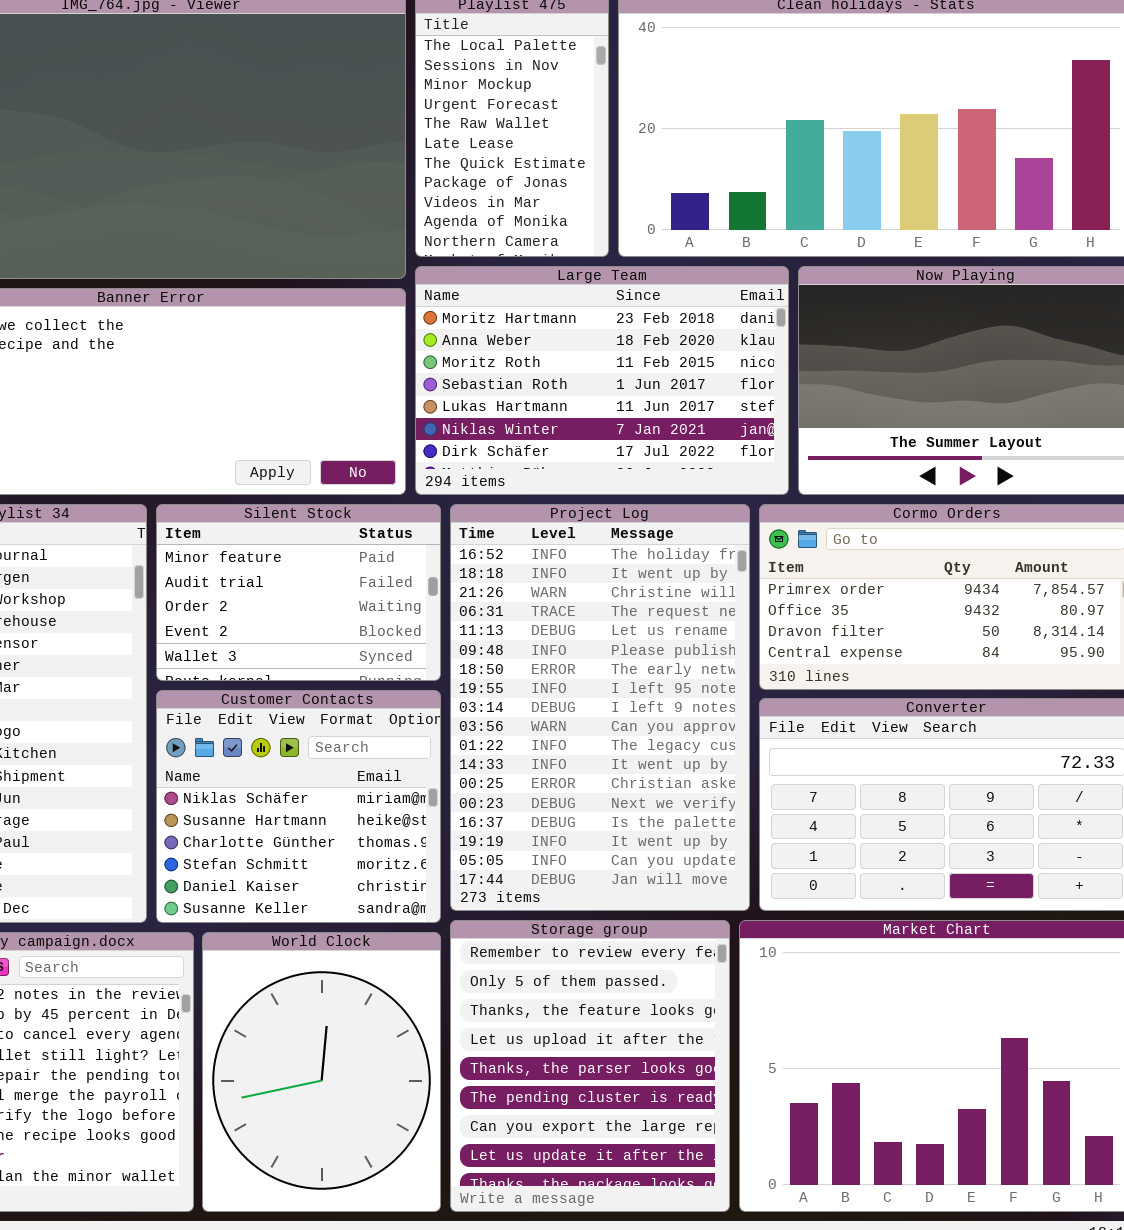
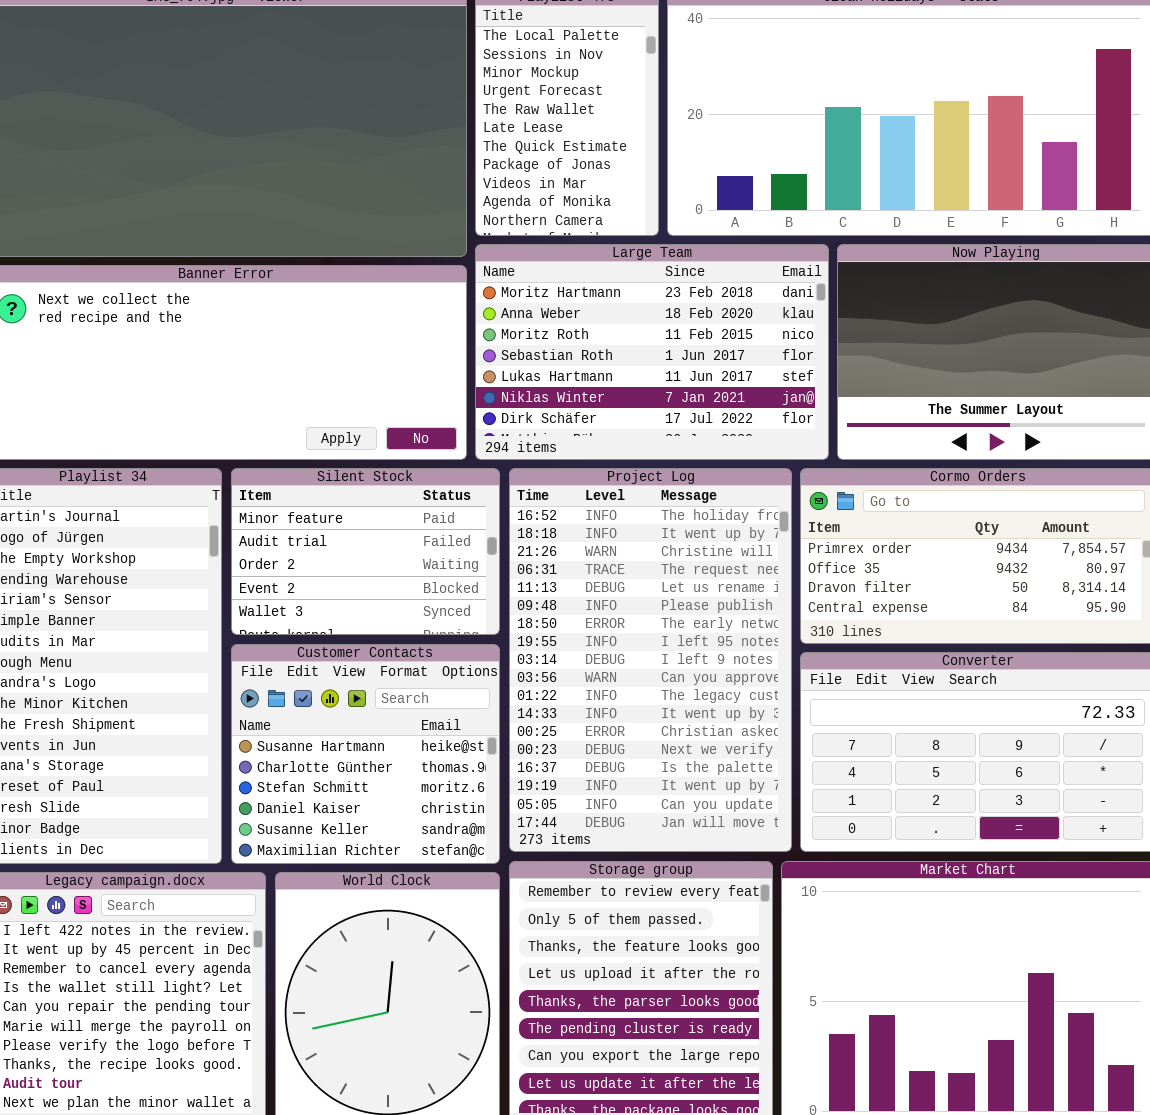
Customer Contacts: [156,690,441,923] -> [231,644,500,864], scrolled down 1 row

